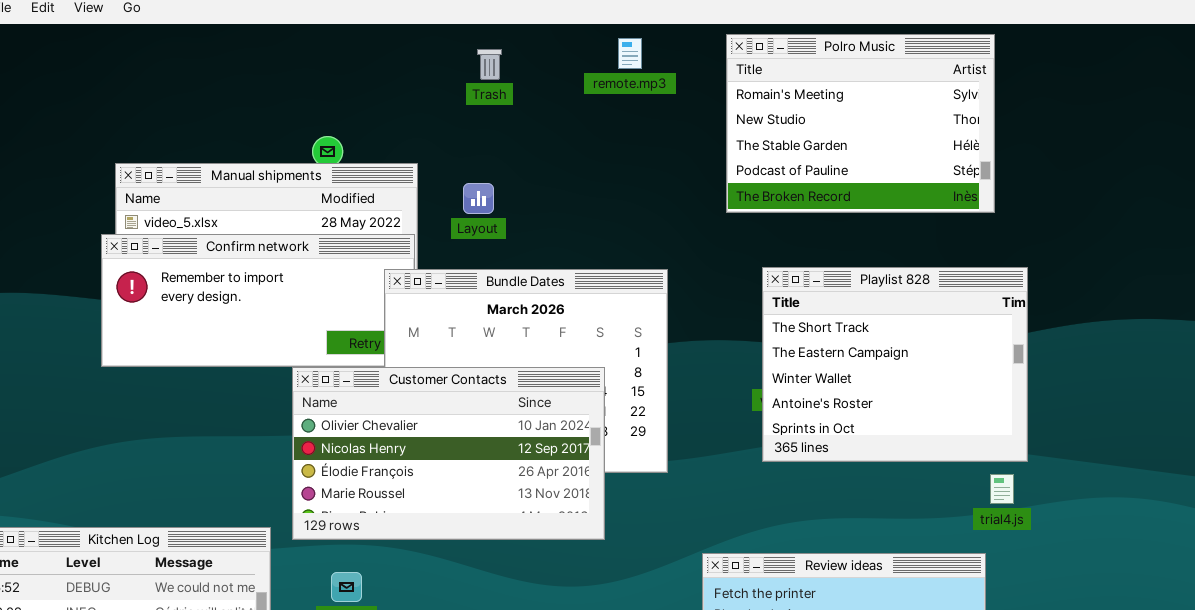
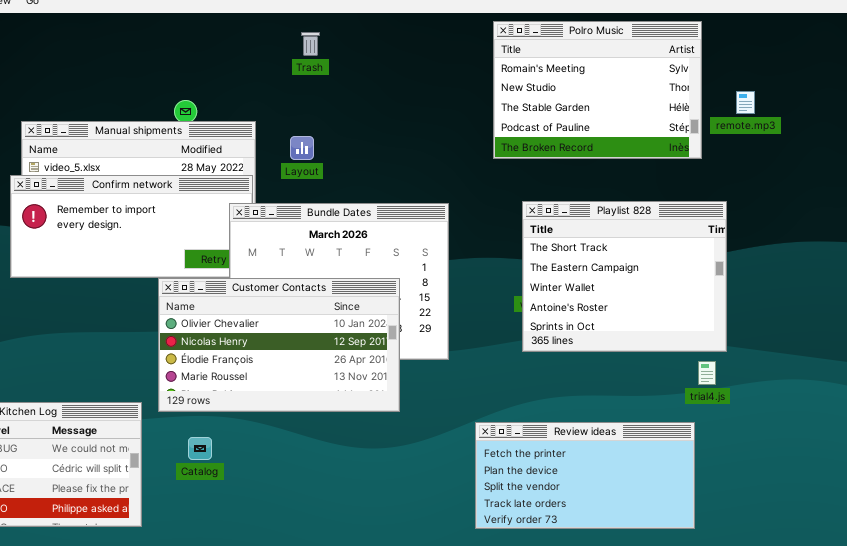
remote.mp3: [618,38,642,69] -> [736,91,755,114], moved

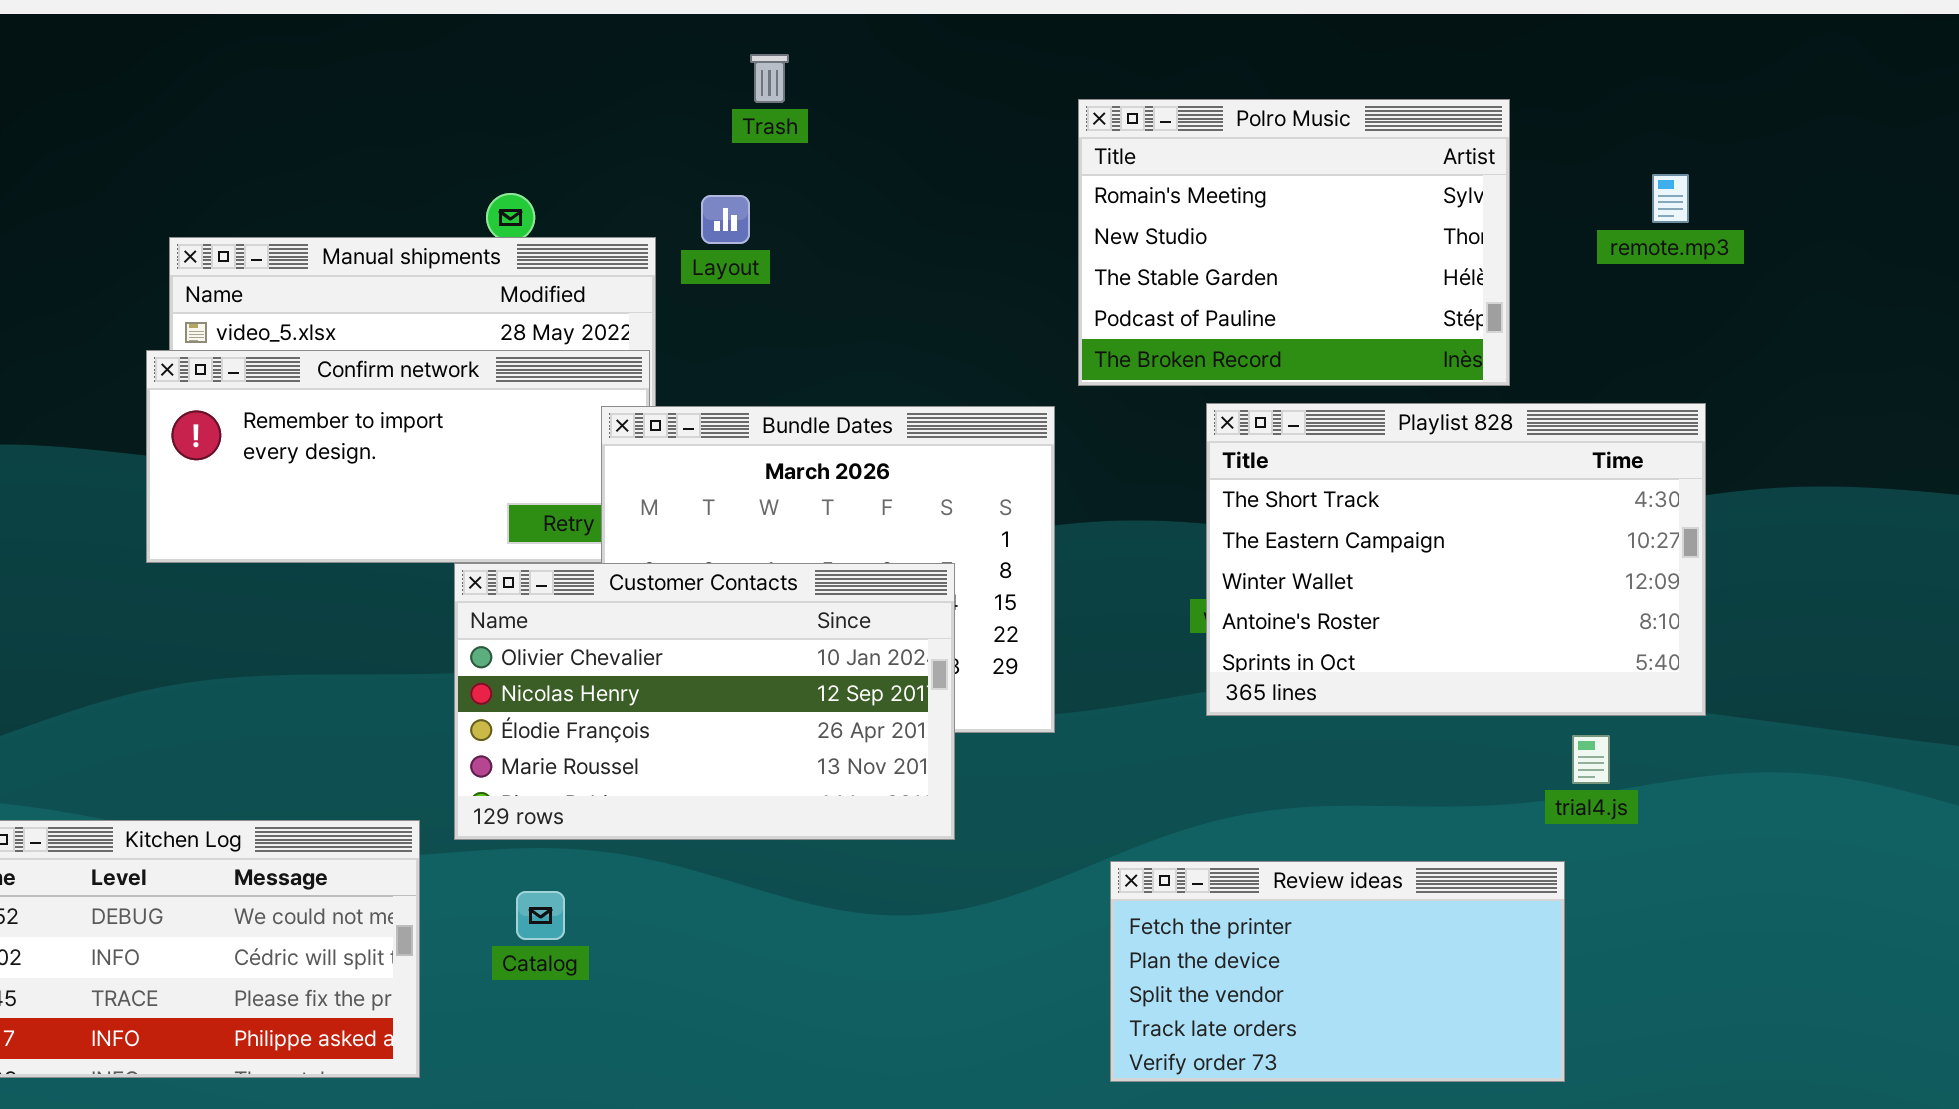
Polro Music: [493,21,702,159] -> [1078,99,1510,386], moved
Layout: [290,136,314,160] -> [701,195,750,244], moved
Playlist 828: [522,201,727,352] -> [1206,403,1706,716], resized

